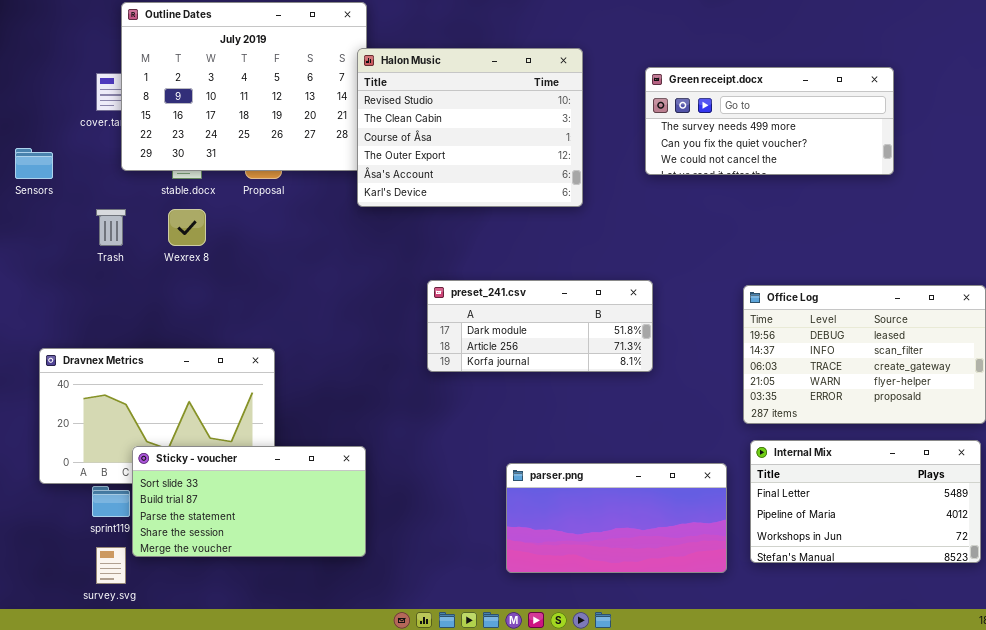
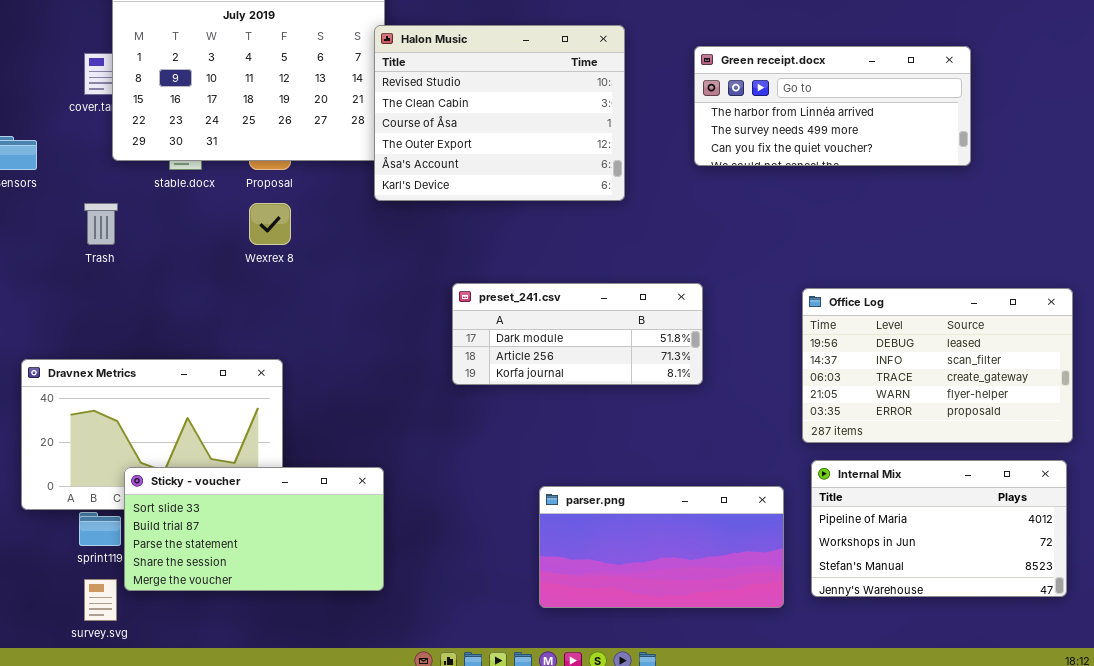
Green receipt.docx: [645,67,894,175] -> [694,46,971,166], scrolled up 1 row
Wexrex 8: [168,209,206,246] -> [249,203,291,245], moved
Internal Mix: [750,440,981,563] -> [811,460,1067,597], scrolled down 1 row

